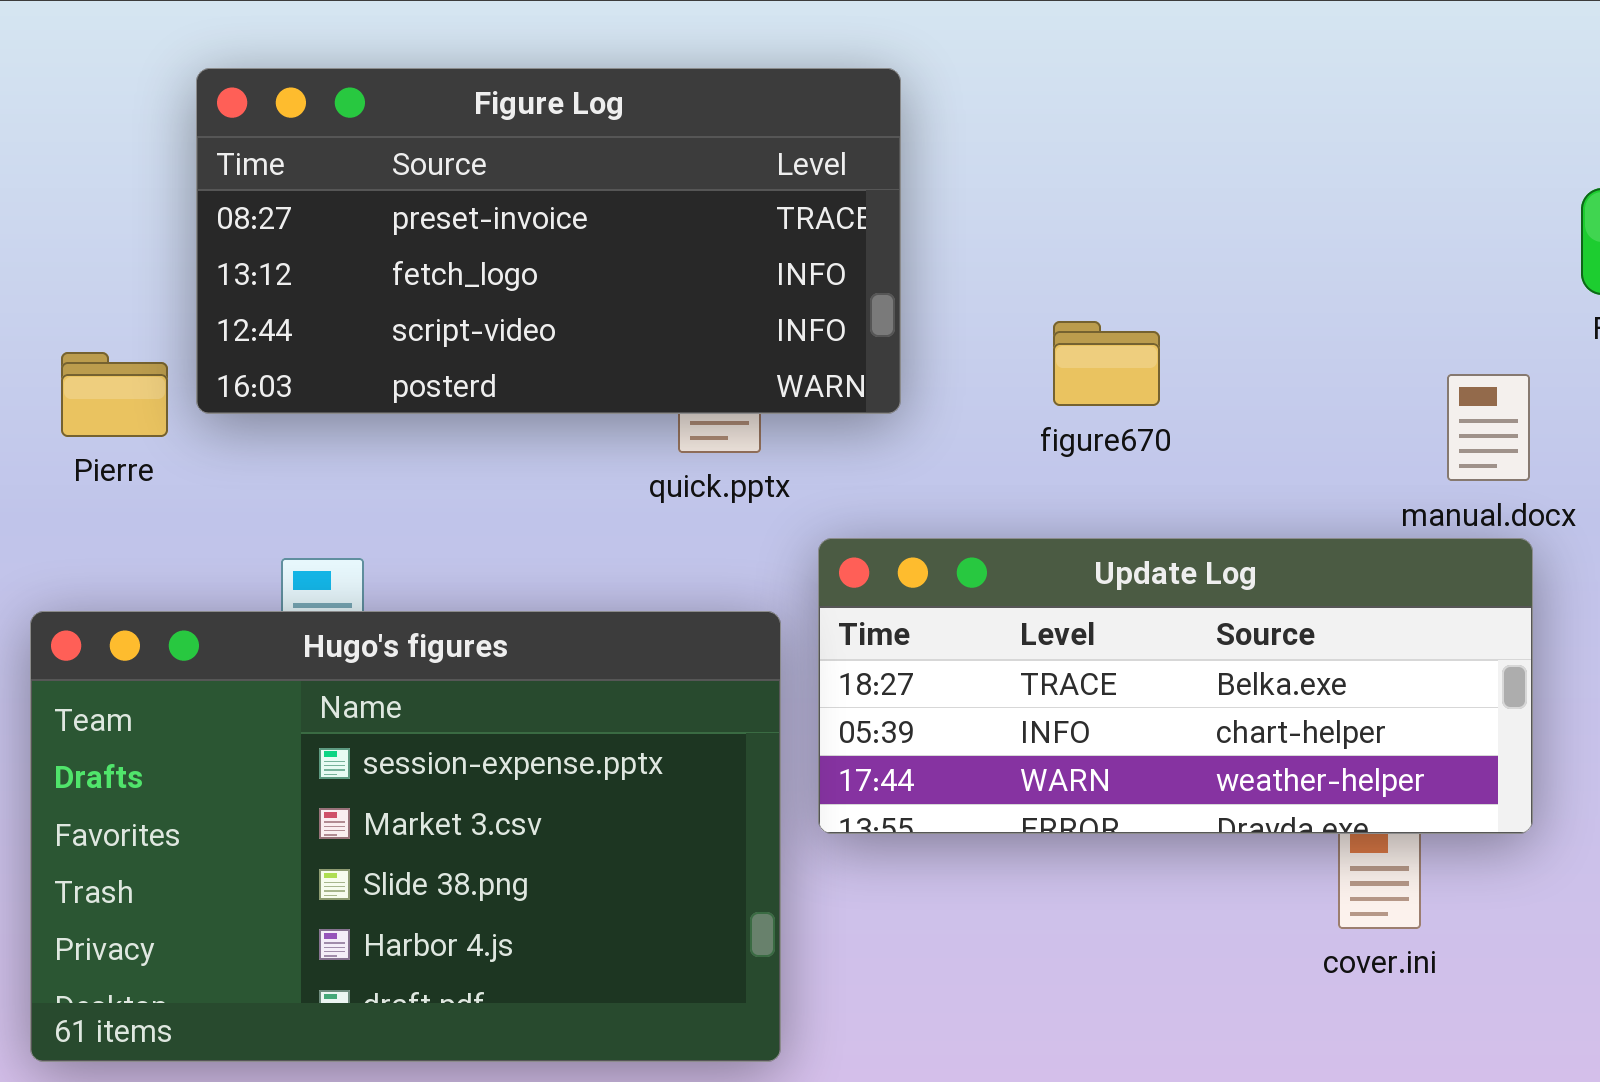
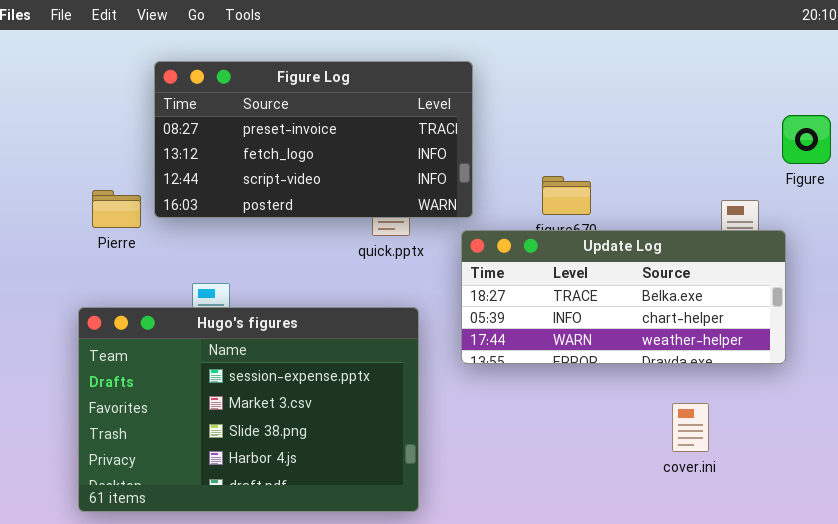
Update Log: [818,538,1533,834] -> [461,230,786,364], moved

